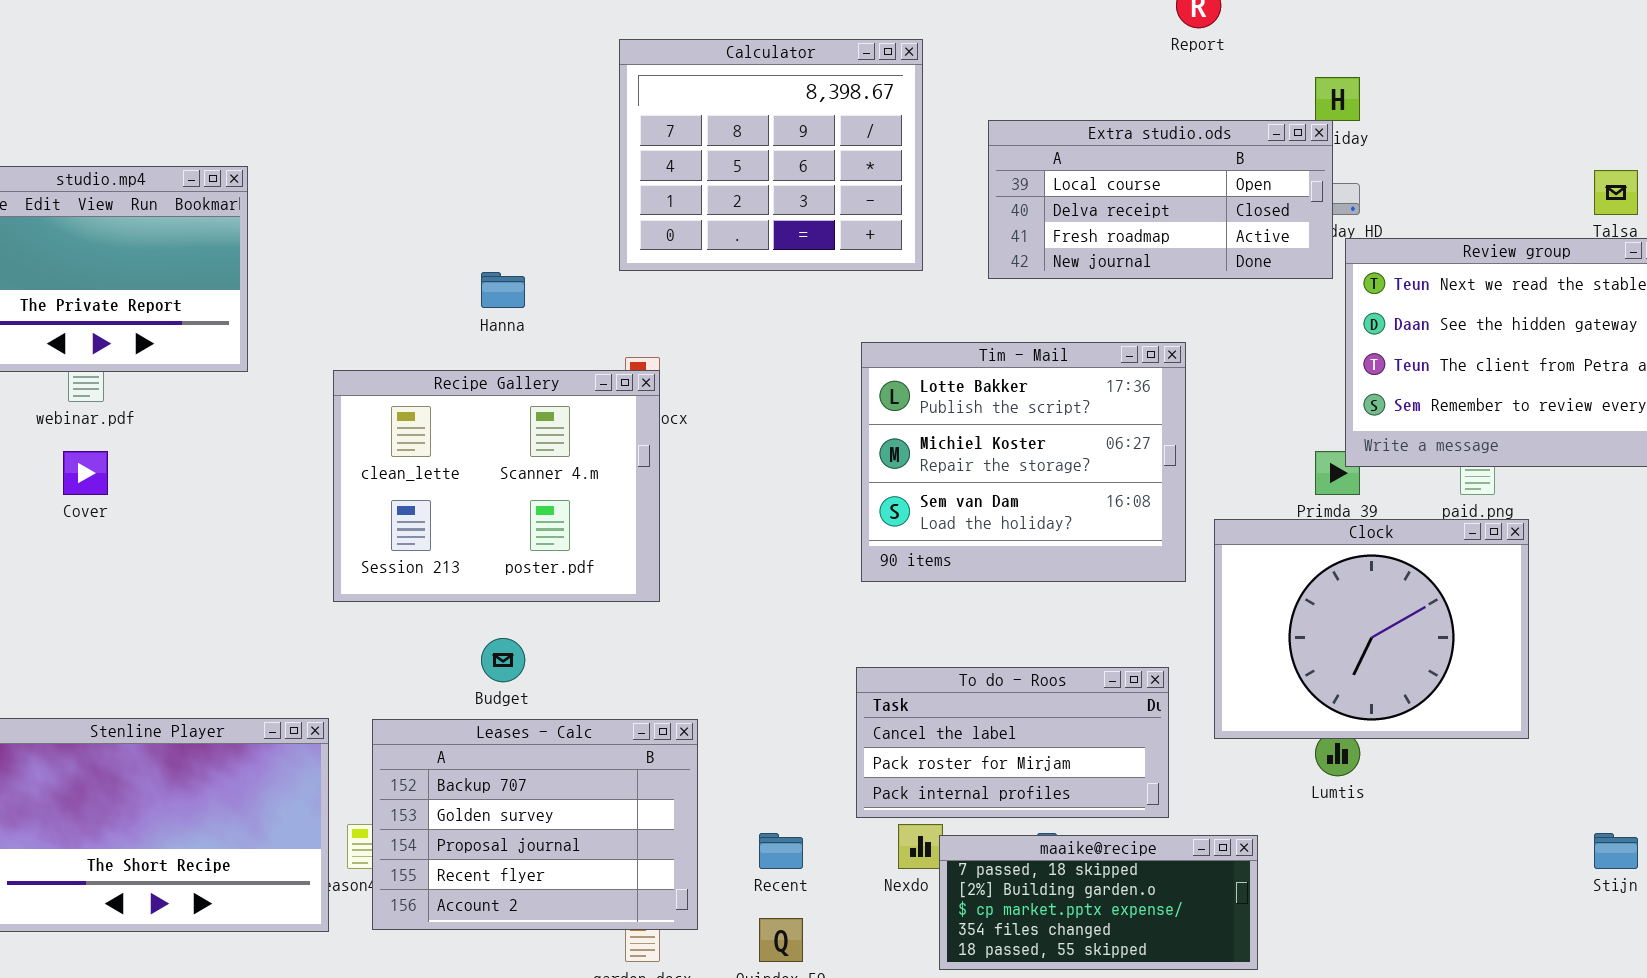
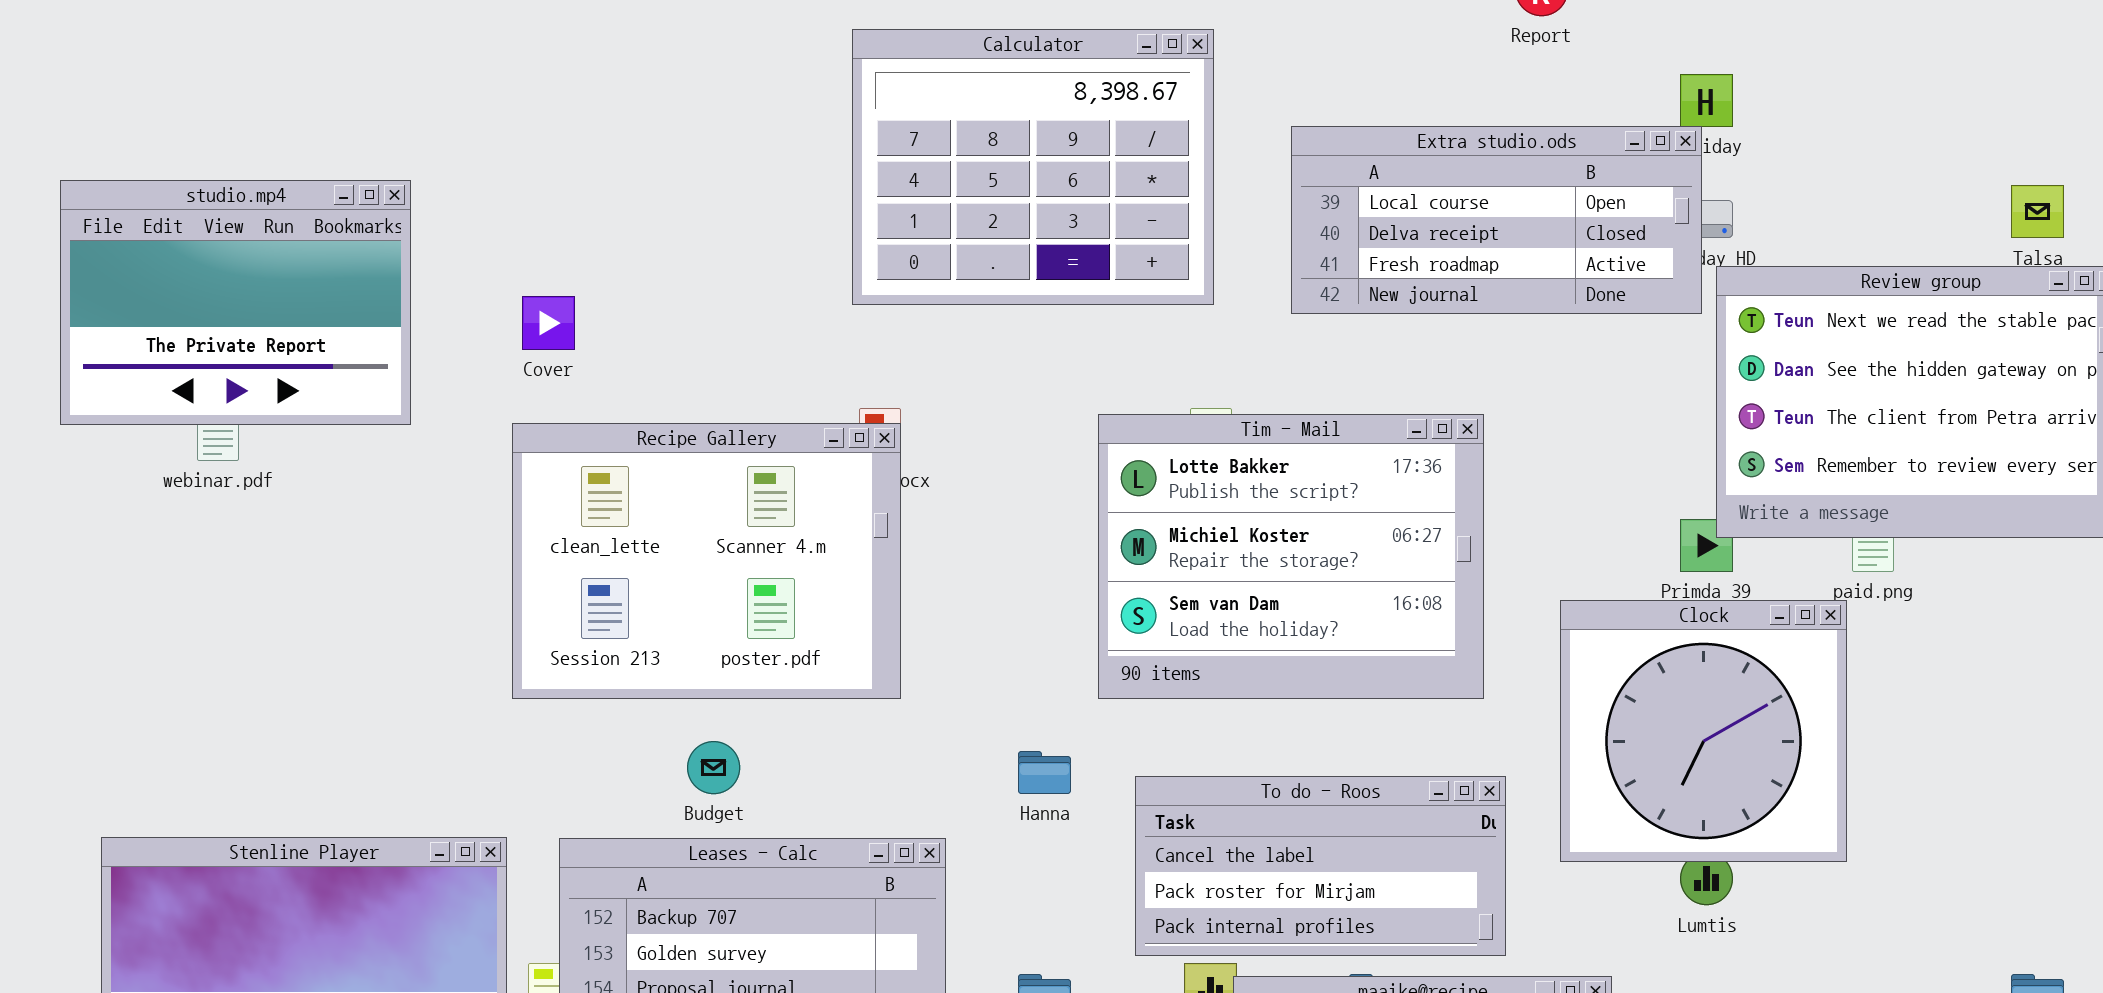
Hanna: [481,272,525,308] -> [1018,751,1071,794], moved
Tim - Mail: [861,342,1186,582] -> [1098,414,1484,699], moved
Cover: [63,451,108,495] -> [522,296,575,350], moved
Clock: [1214,519,1529,739] -> [1560,600,1847,862], resized

